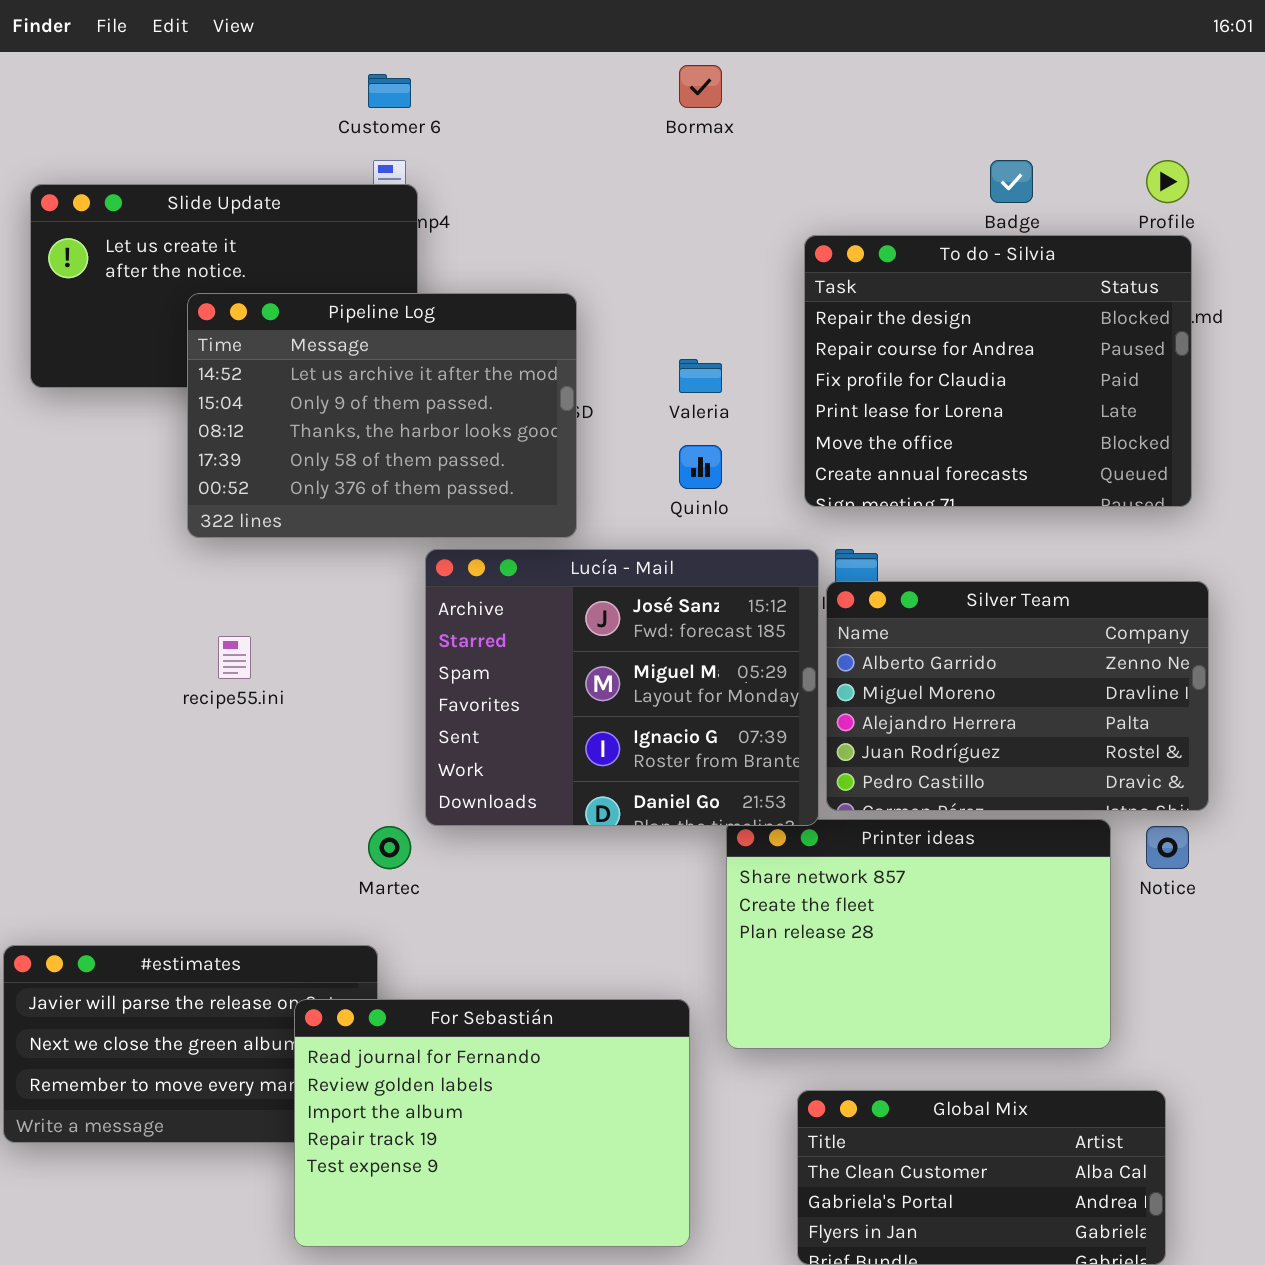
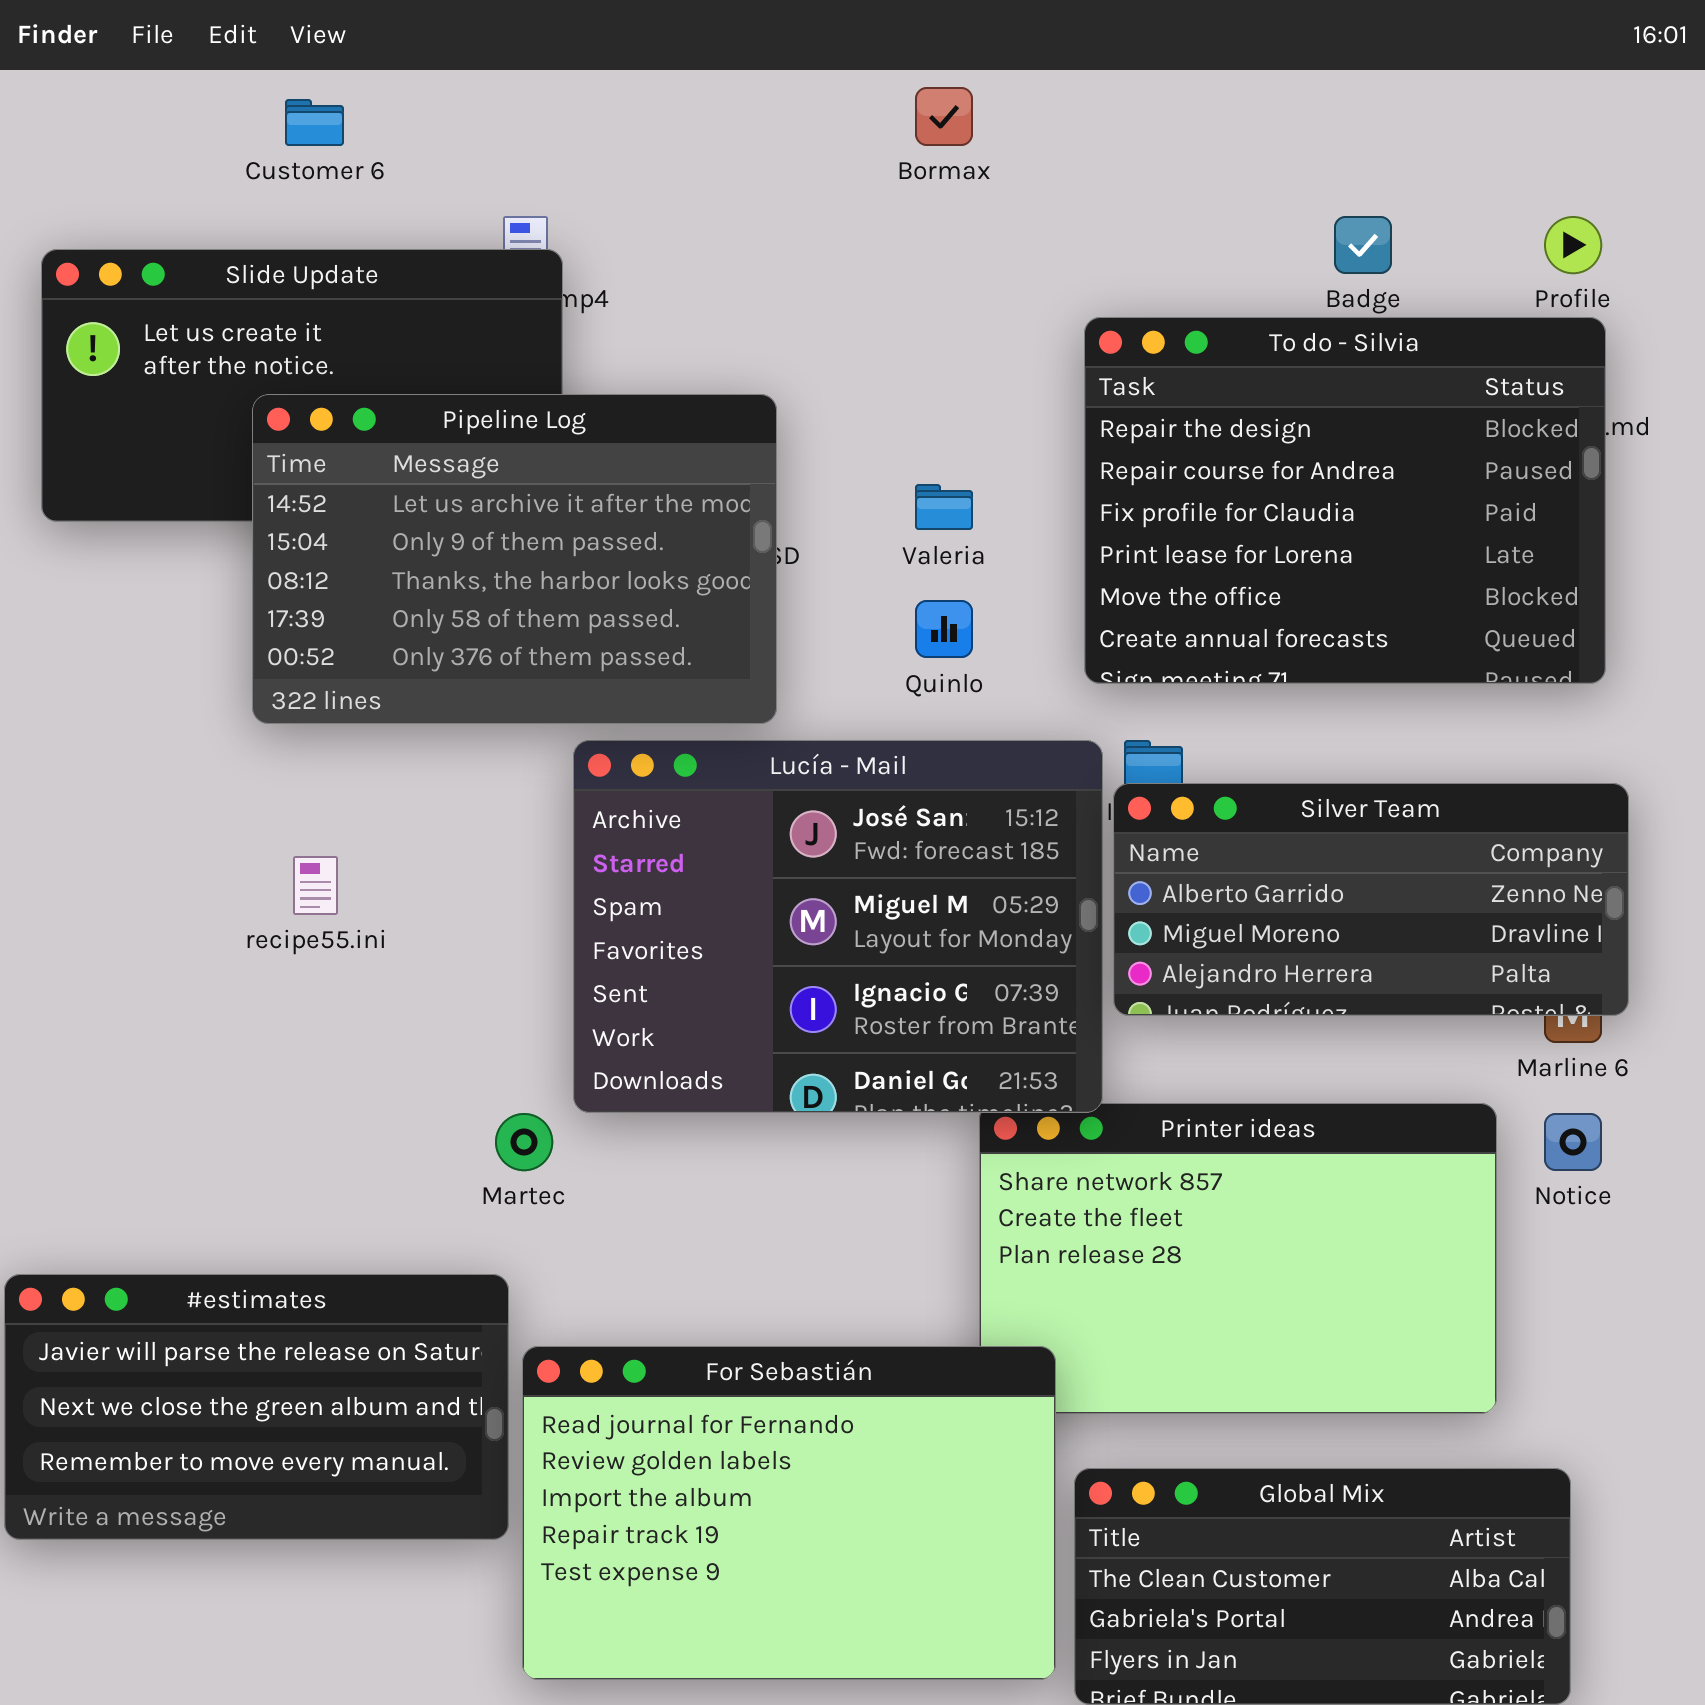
Customer 6: [368,74,411,108] -> [285,99,344,146], moved
Silver Team: [826,581,1209,811] -> [1113,783,1629,1016], resized
For Sebastián: [294,999,690,1247] -> [522,1346,1056,1680], moved

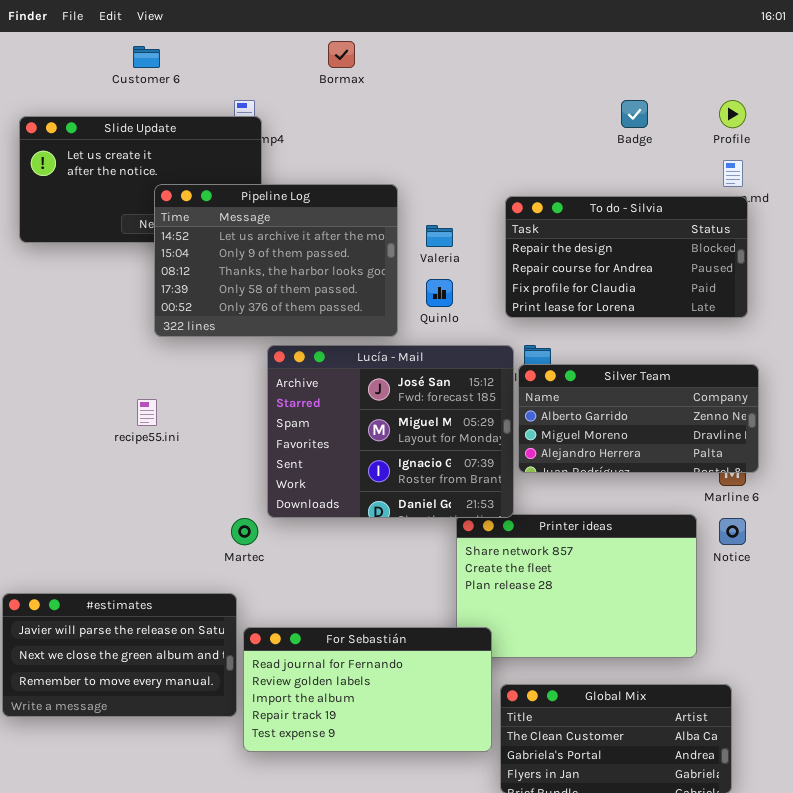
Bormax: [915,87,973,146] -> [328,41,355,68], moved
To do - Silvia: [1084,317,1606,684] -> [505,196,748,318], resized
Pipeline Log: [252,394,777,724] -> [154,184,398,337], moved
For Sebastián: [522,1346,1056,1680] -> [243,627,492,752], resized

